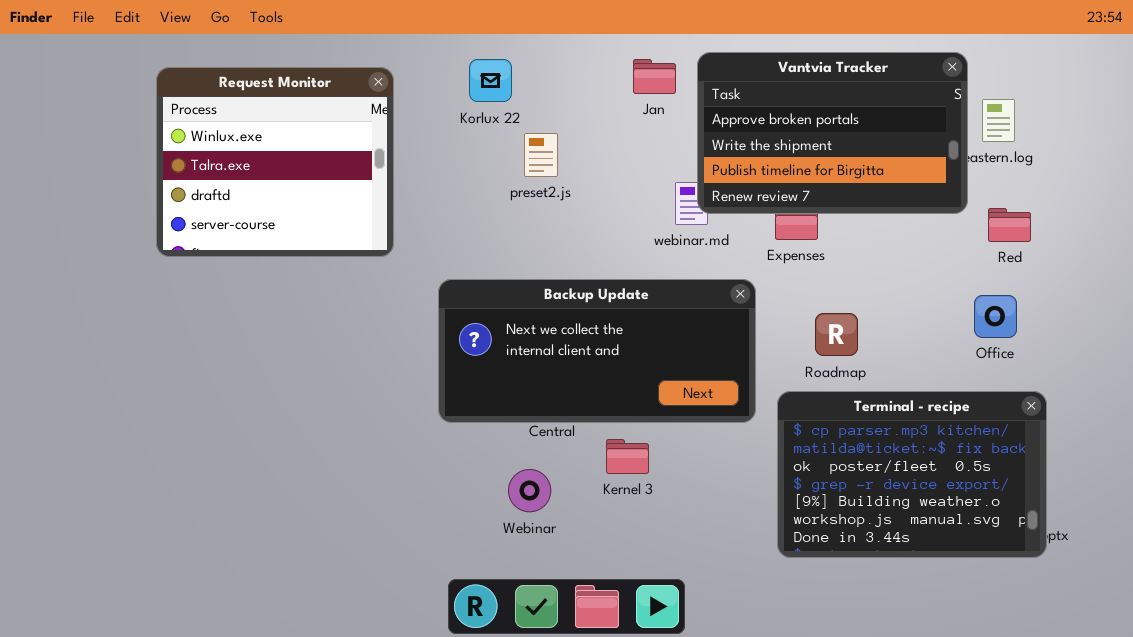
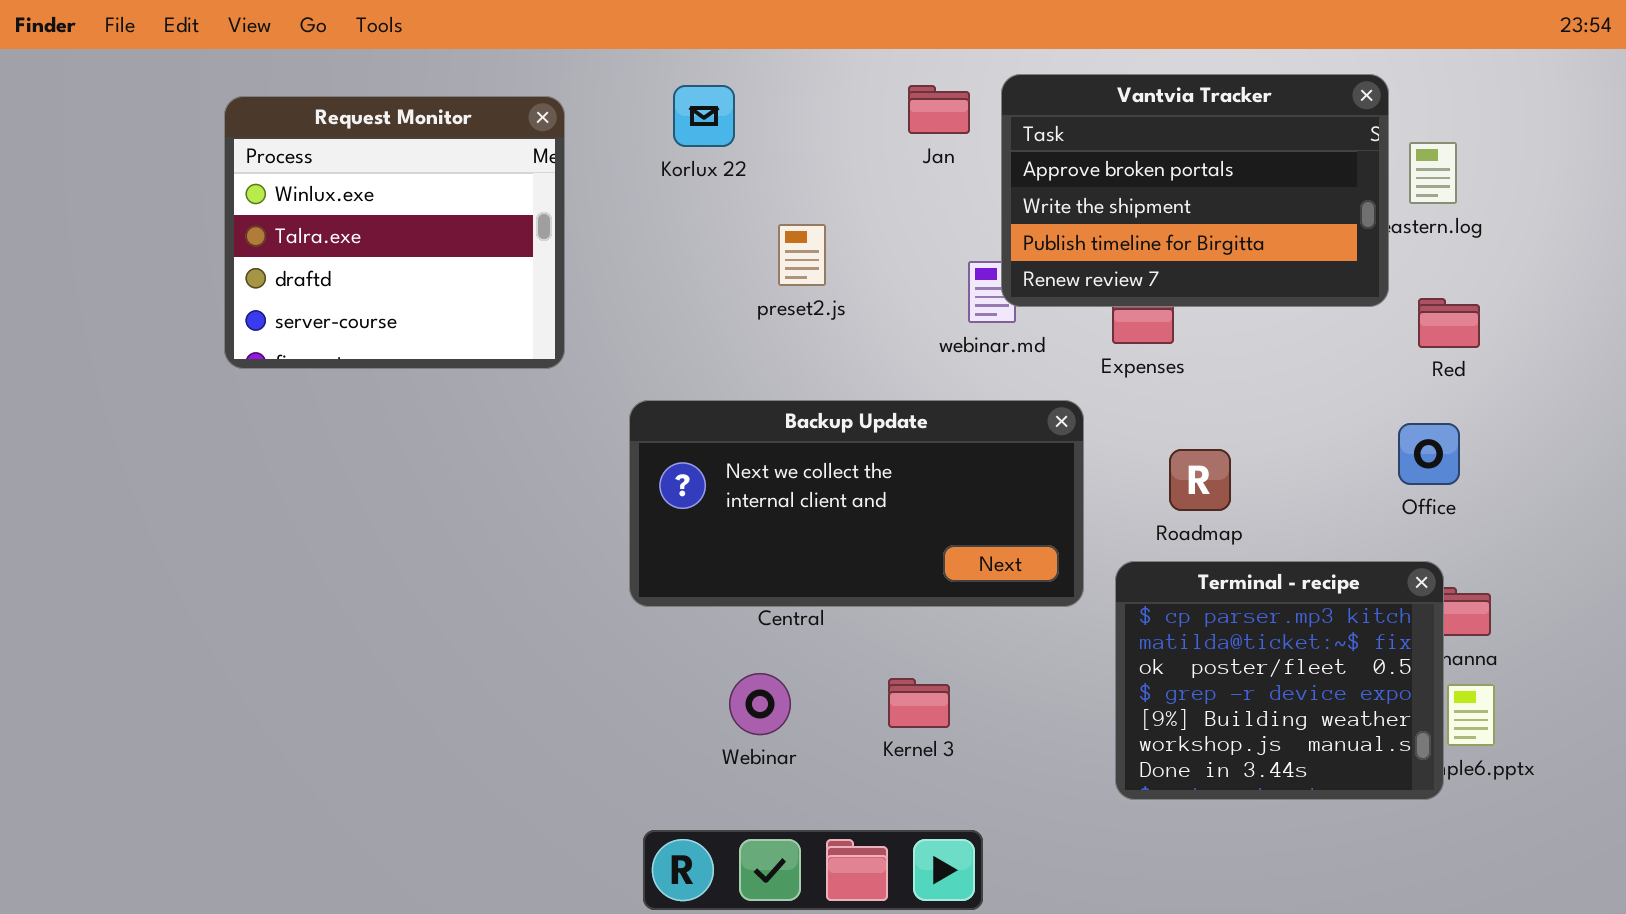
preset2.js: [524,133,558,177] -> [778,224,826,286], moved
Terminal - recipe: [777,391,1047,558] -> [1115,561,1444,800], resized
Kernel 3: [606,439,649,474] -> [888,678,950,728], moved

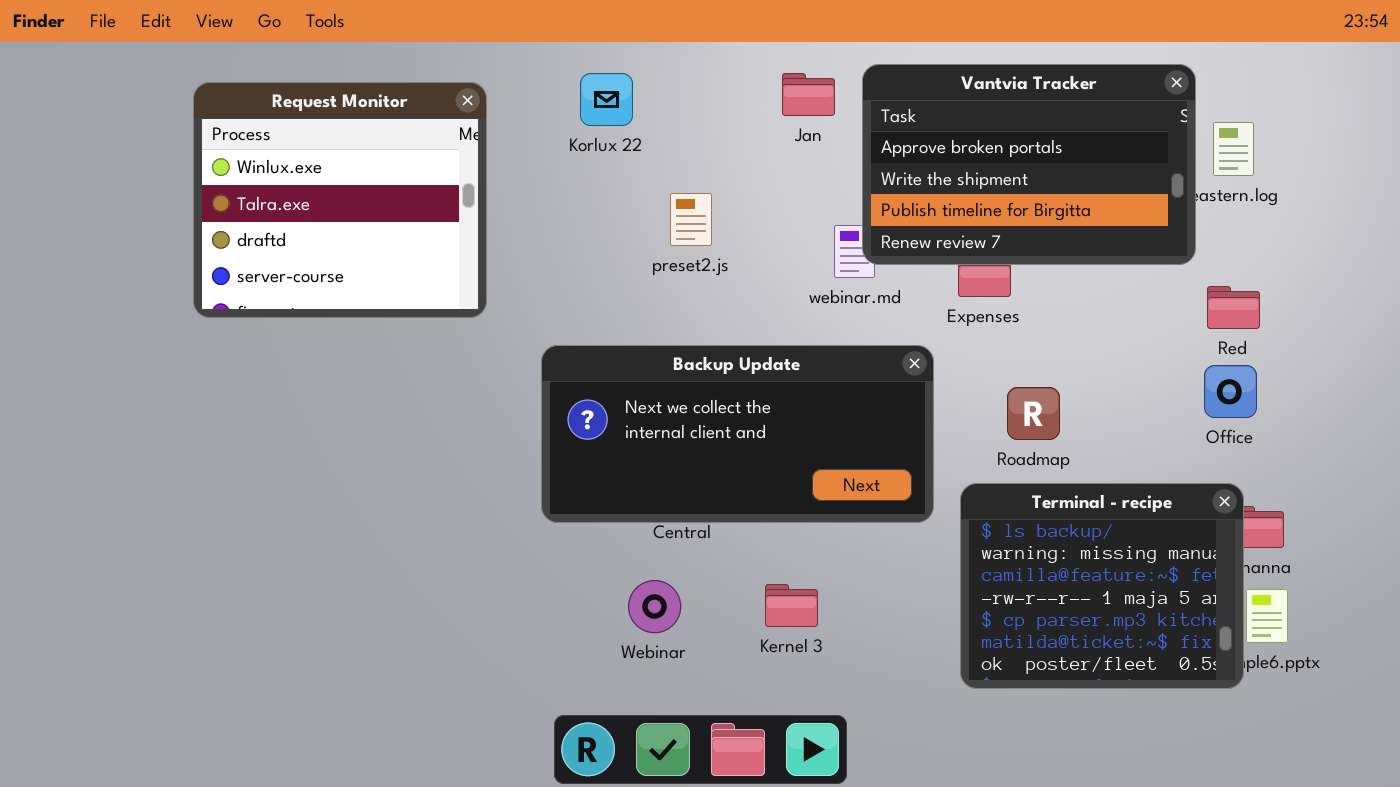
Red: [1418,298,1480,348] -> [1207,286,1260,329], moved
Terminal - recipe: [1115,561,1444,800] -> [960,483,1244,689], scrolled up 4 rows

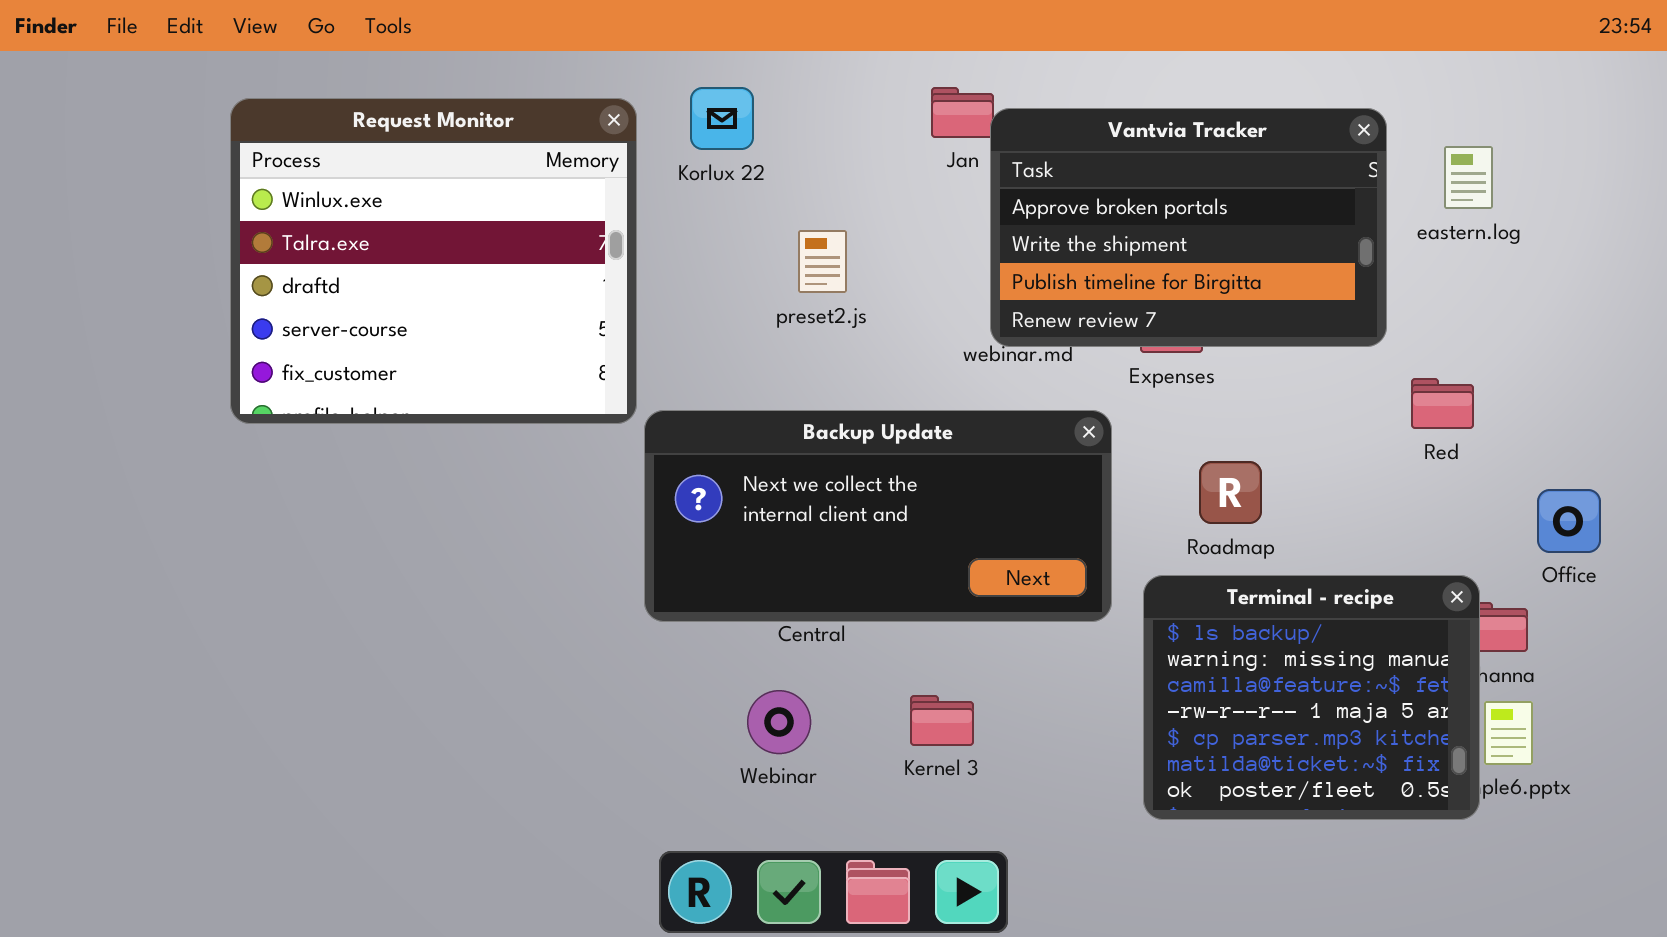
Vantvia Tracker: [862,64,1196,265] -> [990,108,1387,347], moved
Request Monitor: [193,82,487,318] -> [230,98,637,424], resized
Red: [1207,286,1260,329] -> [1411,378,1474,429], moved
Office: [1204,365,1257,418] -> [1537,489,1601,553], moved

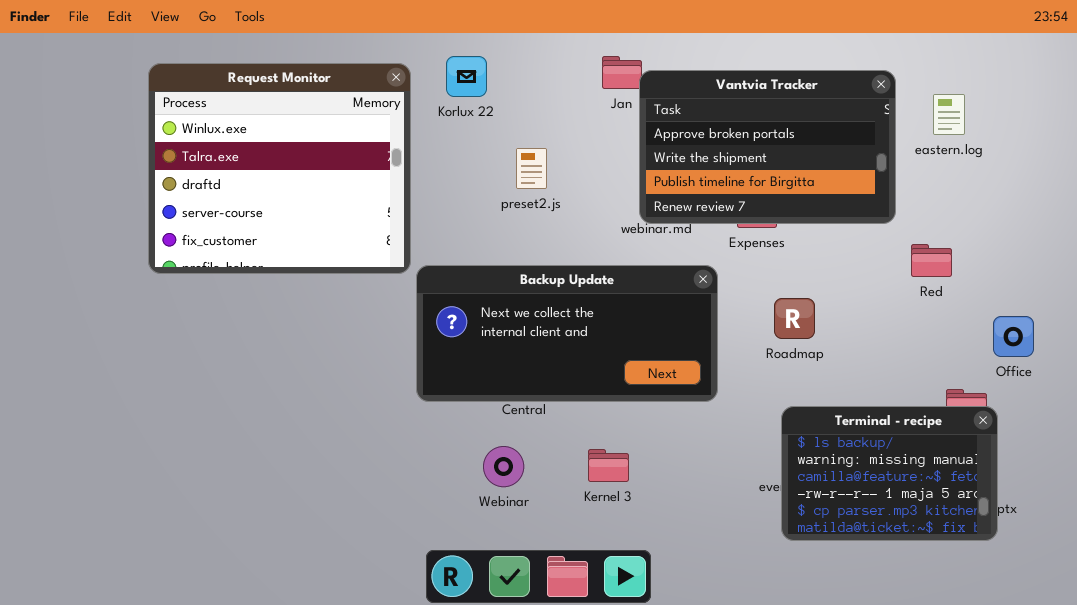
Terminal - recipe: [1143,575,1480,820] -> [781,406,998,541], moved, resized

